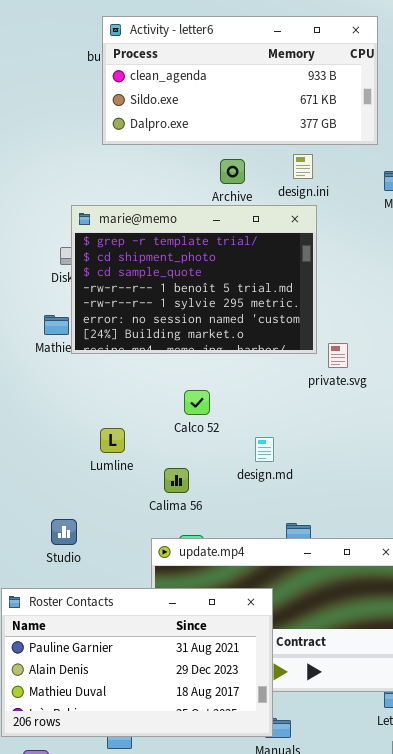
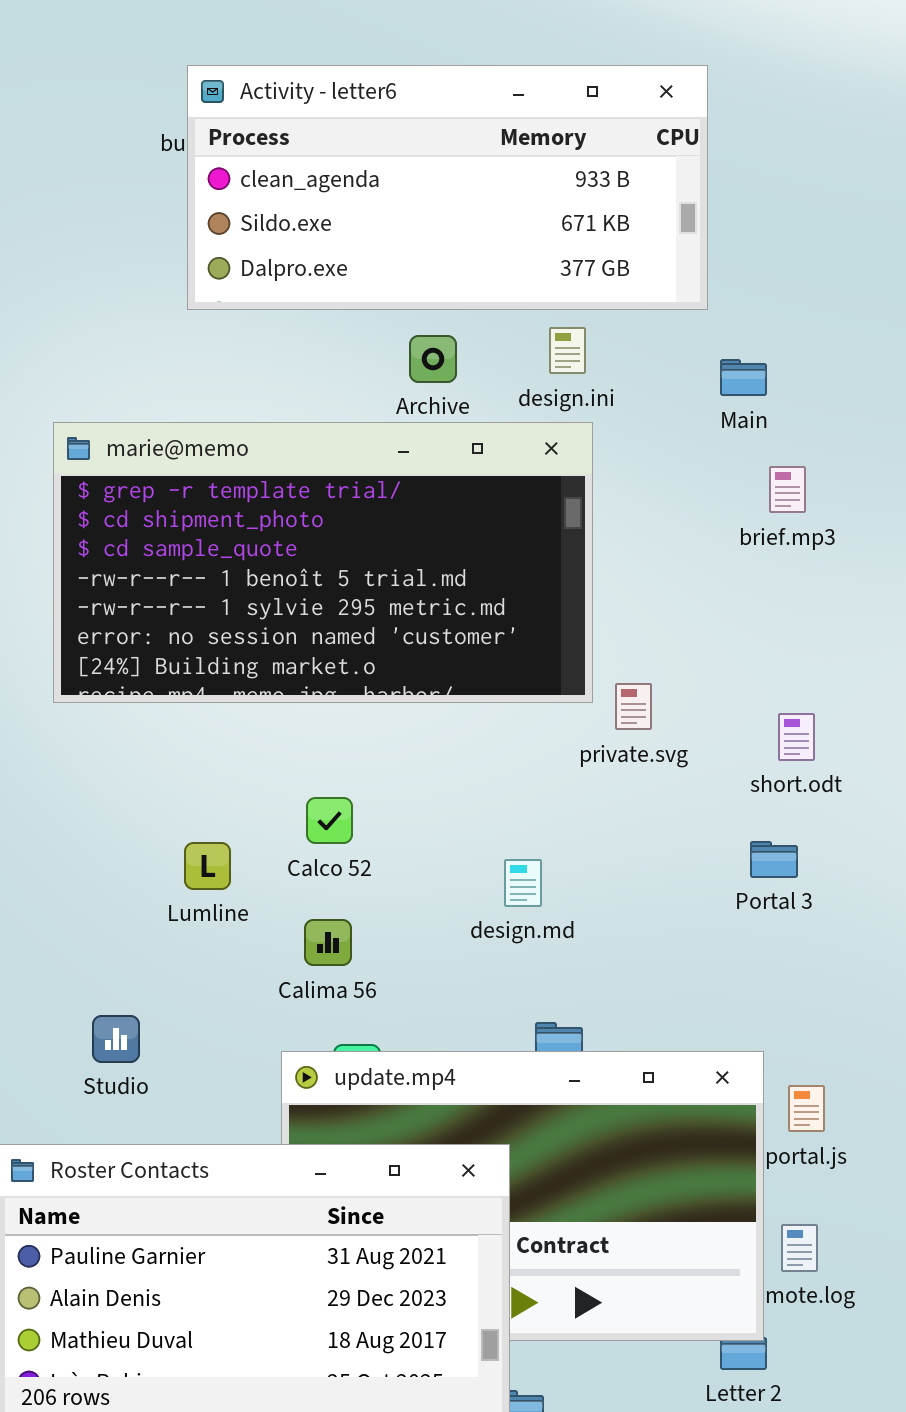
marie@memo: [71,205,317,354] -> [53,422,593,703], resized
Calco 52: [184,390,210,415] -> [306,797,353,844], moved
design.md: [255,437,274,462] -> [504,859,542,907], moved

